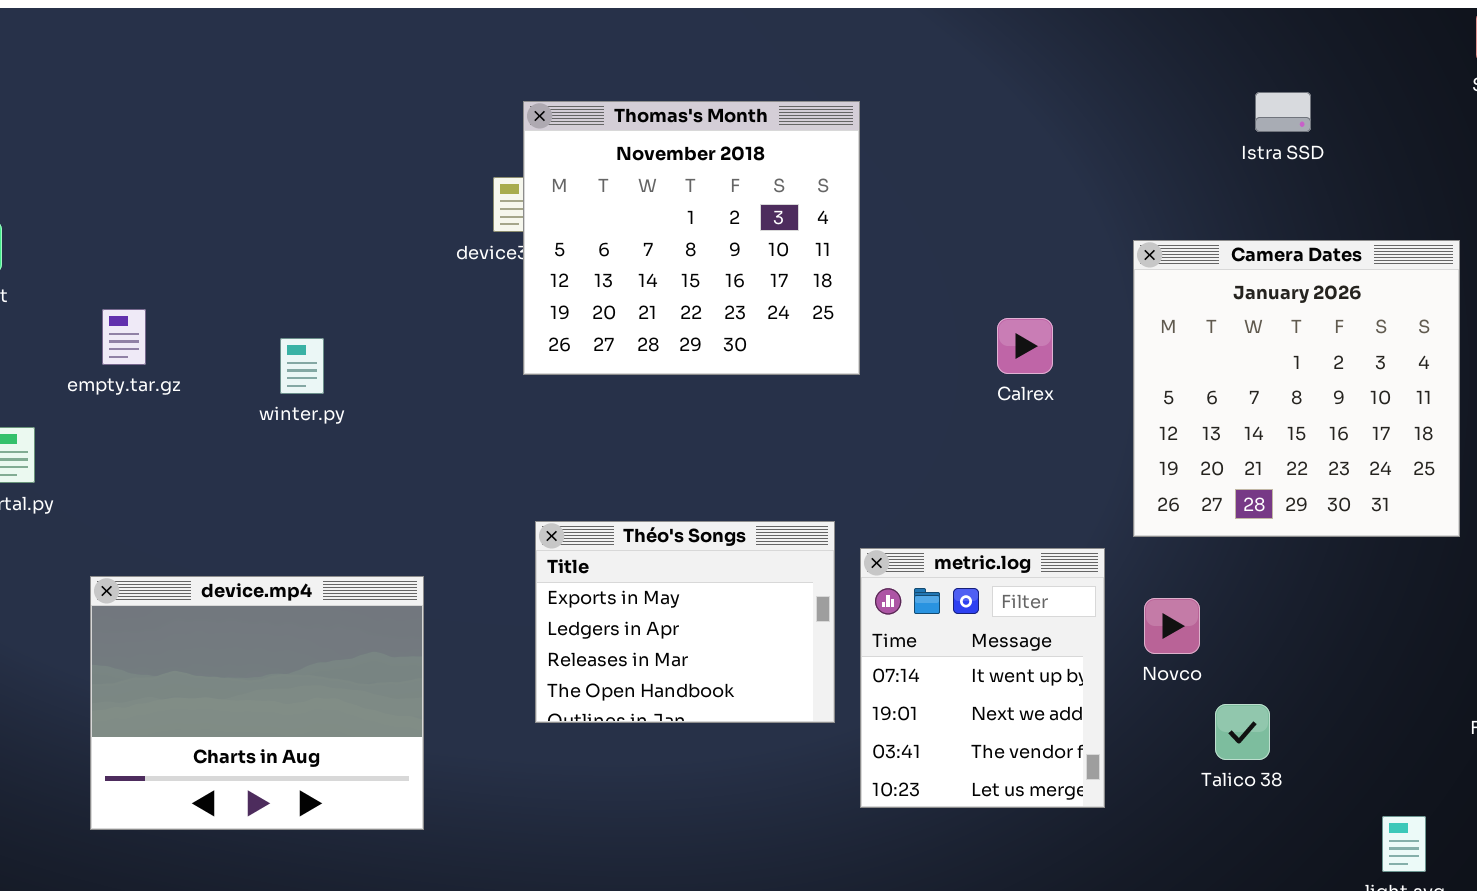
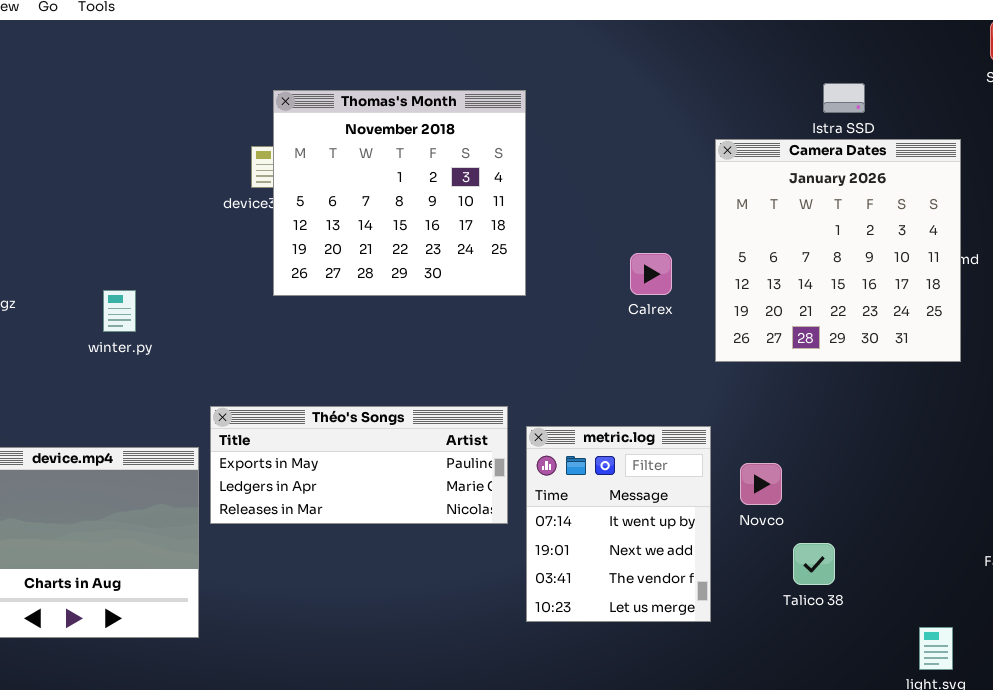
Camera Dates: [1133,240,1460,537] -> [715,139,961,362], moved
winter.py: [280,338,324,394] -> [103,290,136,332], moved
Théo's Songs: [535,521,835,723] -> [210,406,508,524], resized

